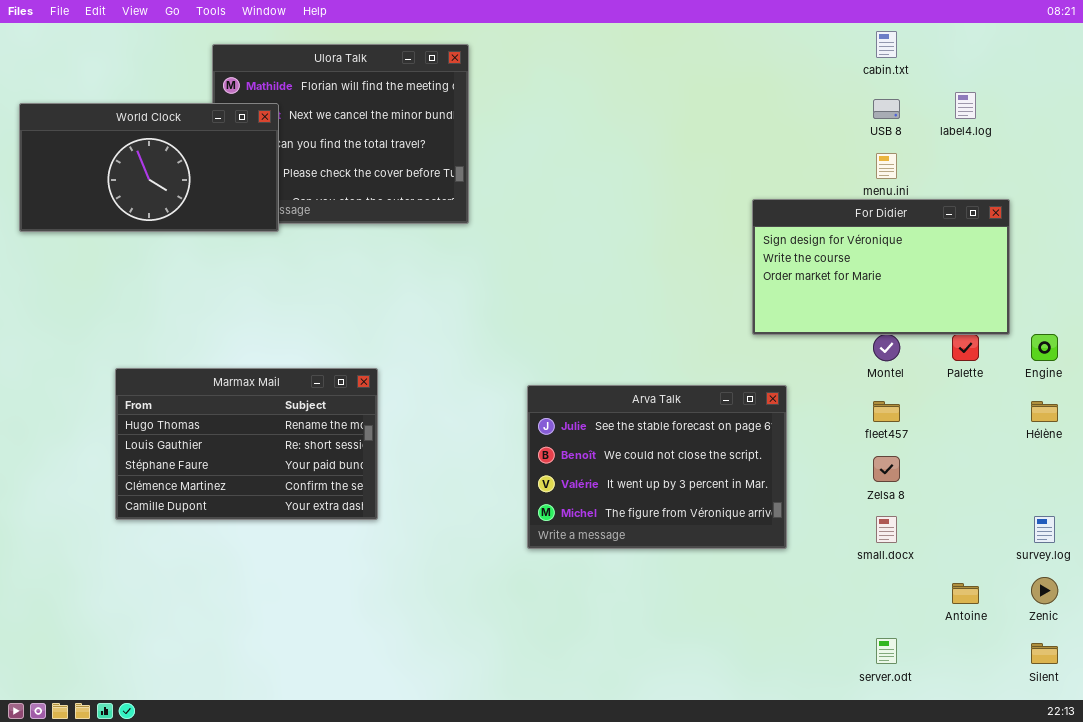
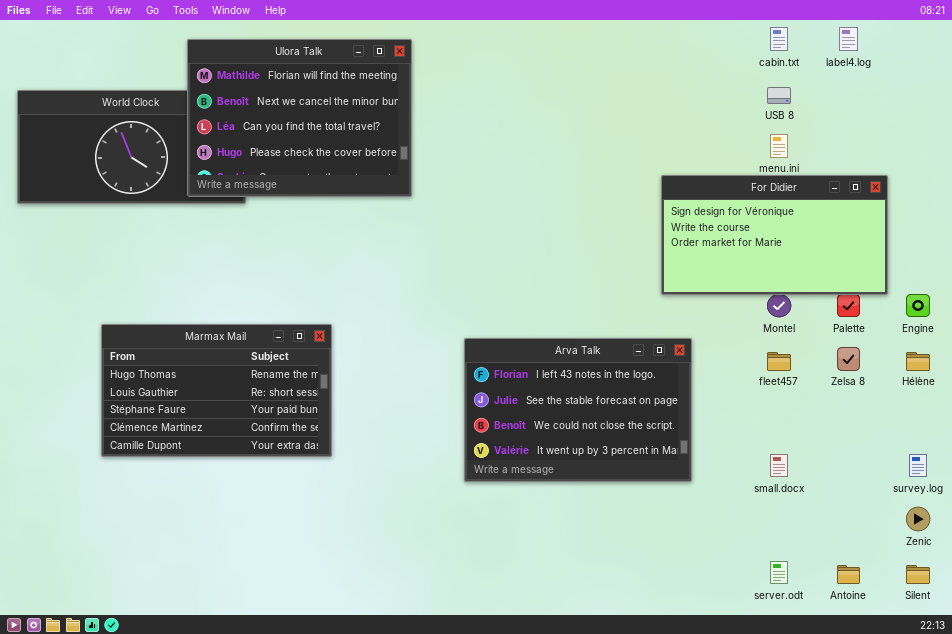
Ulora Talk: [212,44,469,224] -> [187,39,412,197], raised
label4.log: [955,92,976,119] -> [839,27,858,51], moved
Arva Talk: [527,385,787,549] -> [464,338,692,482], scrolled up 1 row
Zelsa 8: [873,456,900,482] -> [837,347,860,371], moved
Antoine: [952,583,979,604] -> [837,565,860,584], moved

